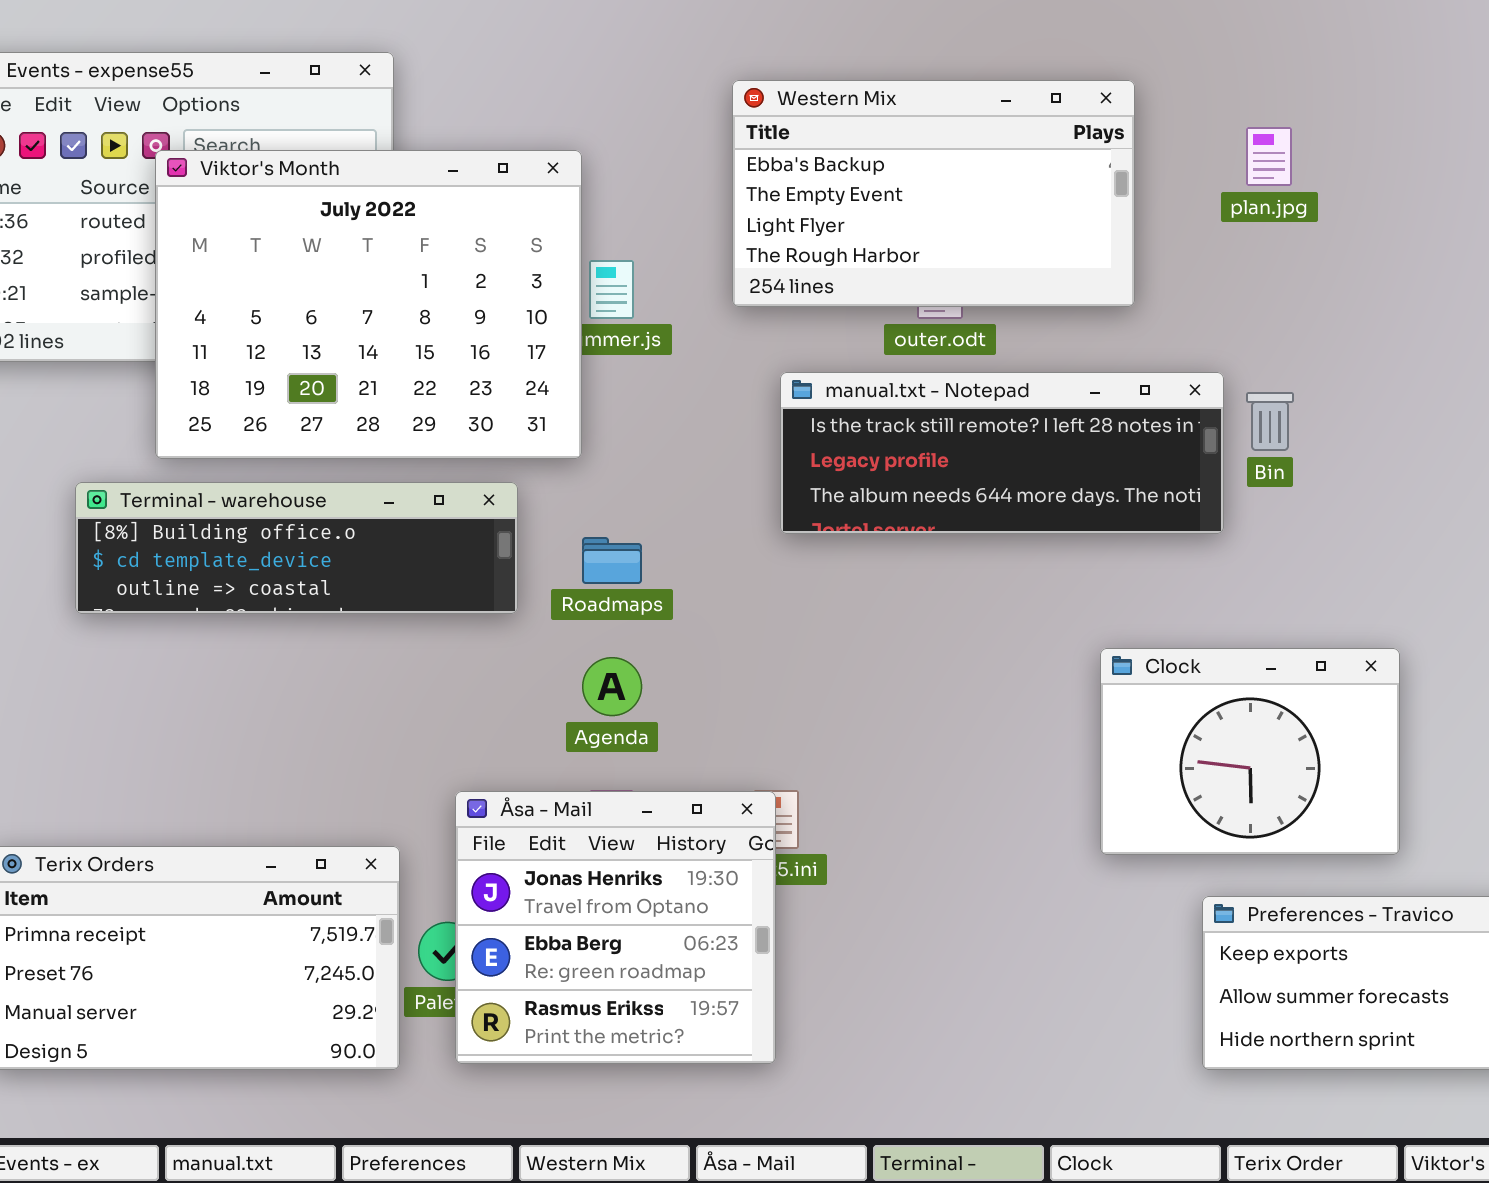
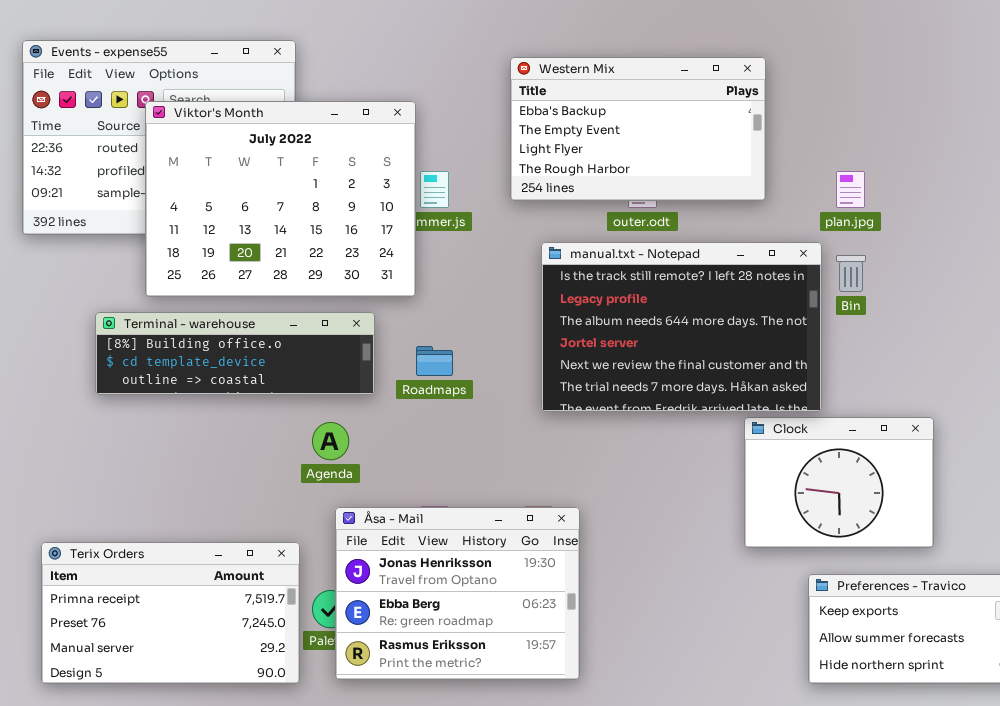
plan.jpg: [1246,127,1292,186] -> [836,171,865,208], moved
manual.txt - Notepad: [780,372,1224,534] -> [541,242,822,412], resized
Agenda: [582,657,642,716] -> [312,422,349,460], moved
Åsa - Mail: [455,791,776,1064] -> [335,507,580,680], resized

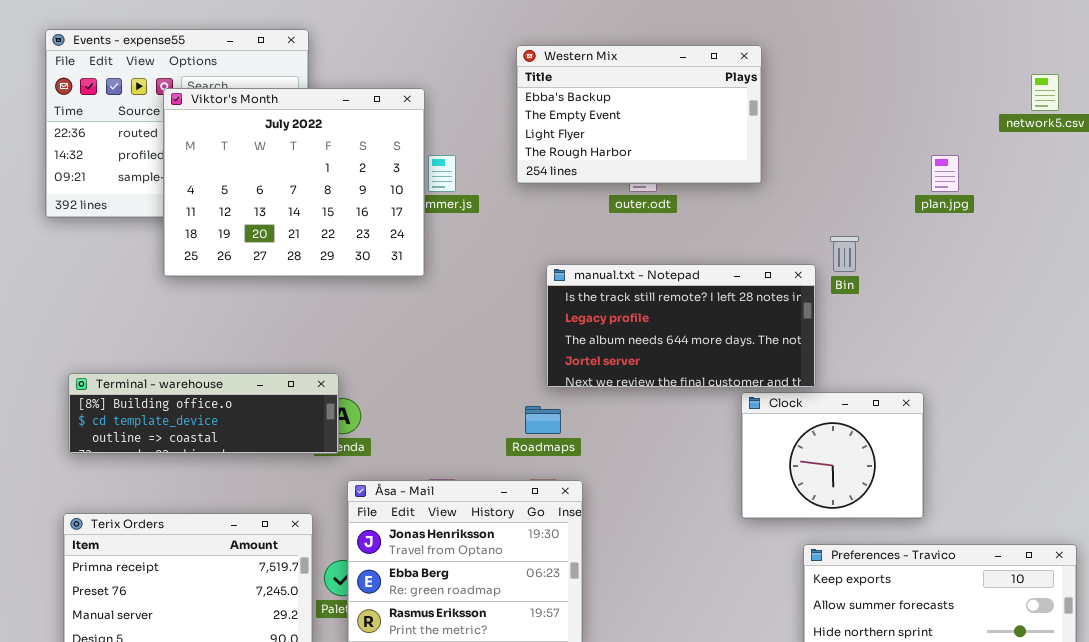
plan.jpg: [836,171,865,208] -> [931,155,959,192], moved
manual.txt - Notepad: [541,242,822,412] -> [546,264,816,388], resized
Terminal - warehouse: [95,312,375,395] -> [68,373,339,454], moved
Roadmaps: [416,346,453,376] -> [525,406,561,434], moved

